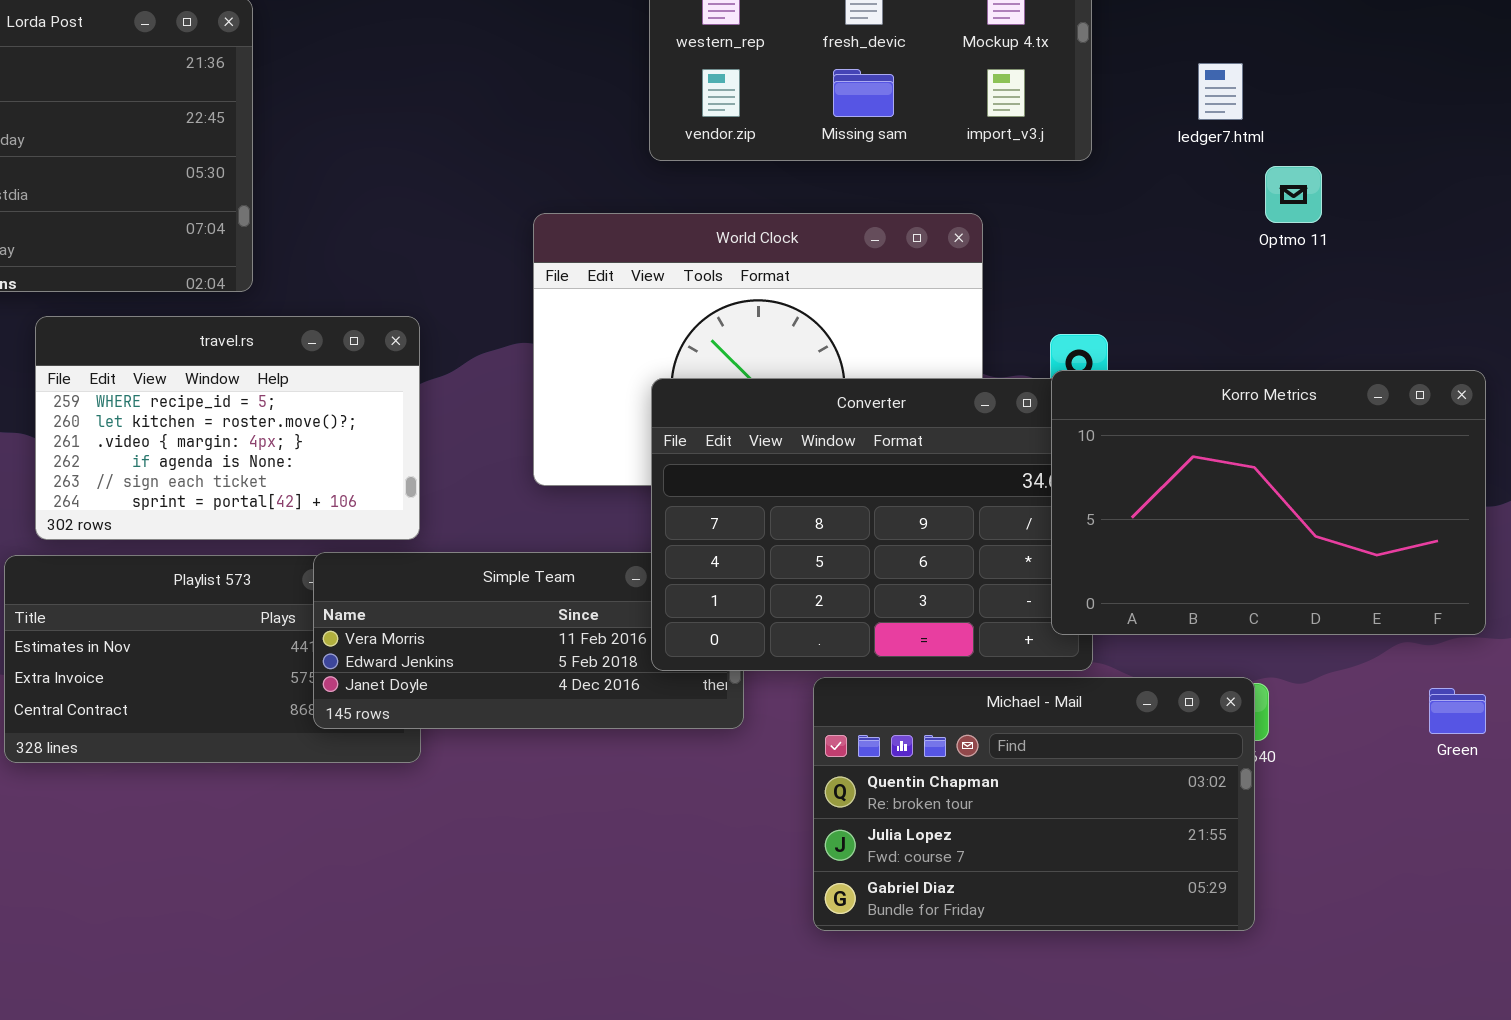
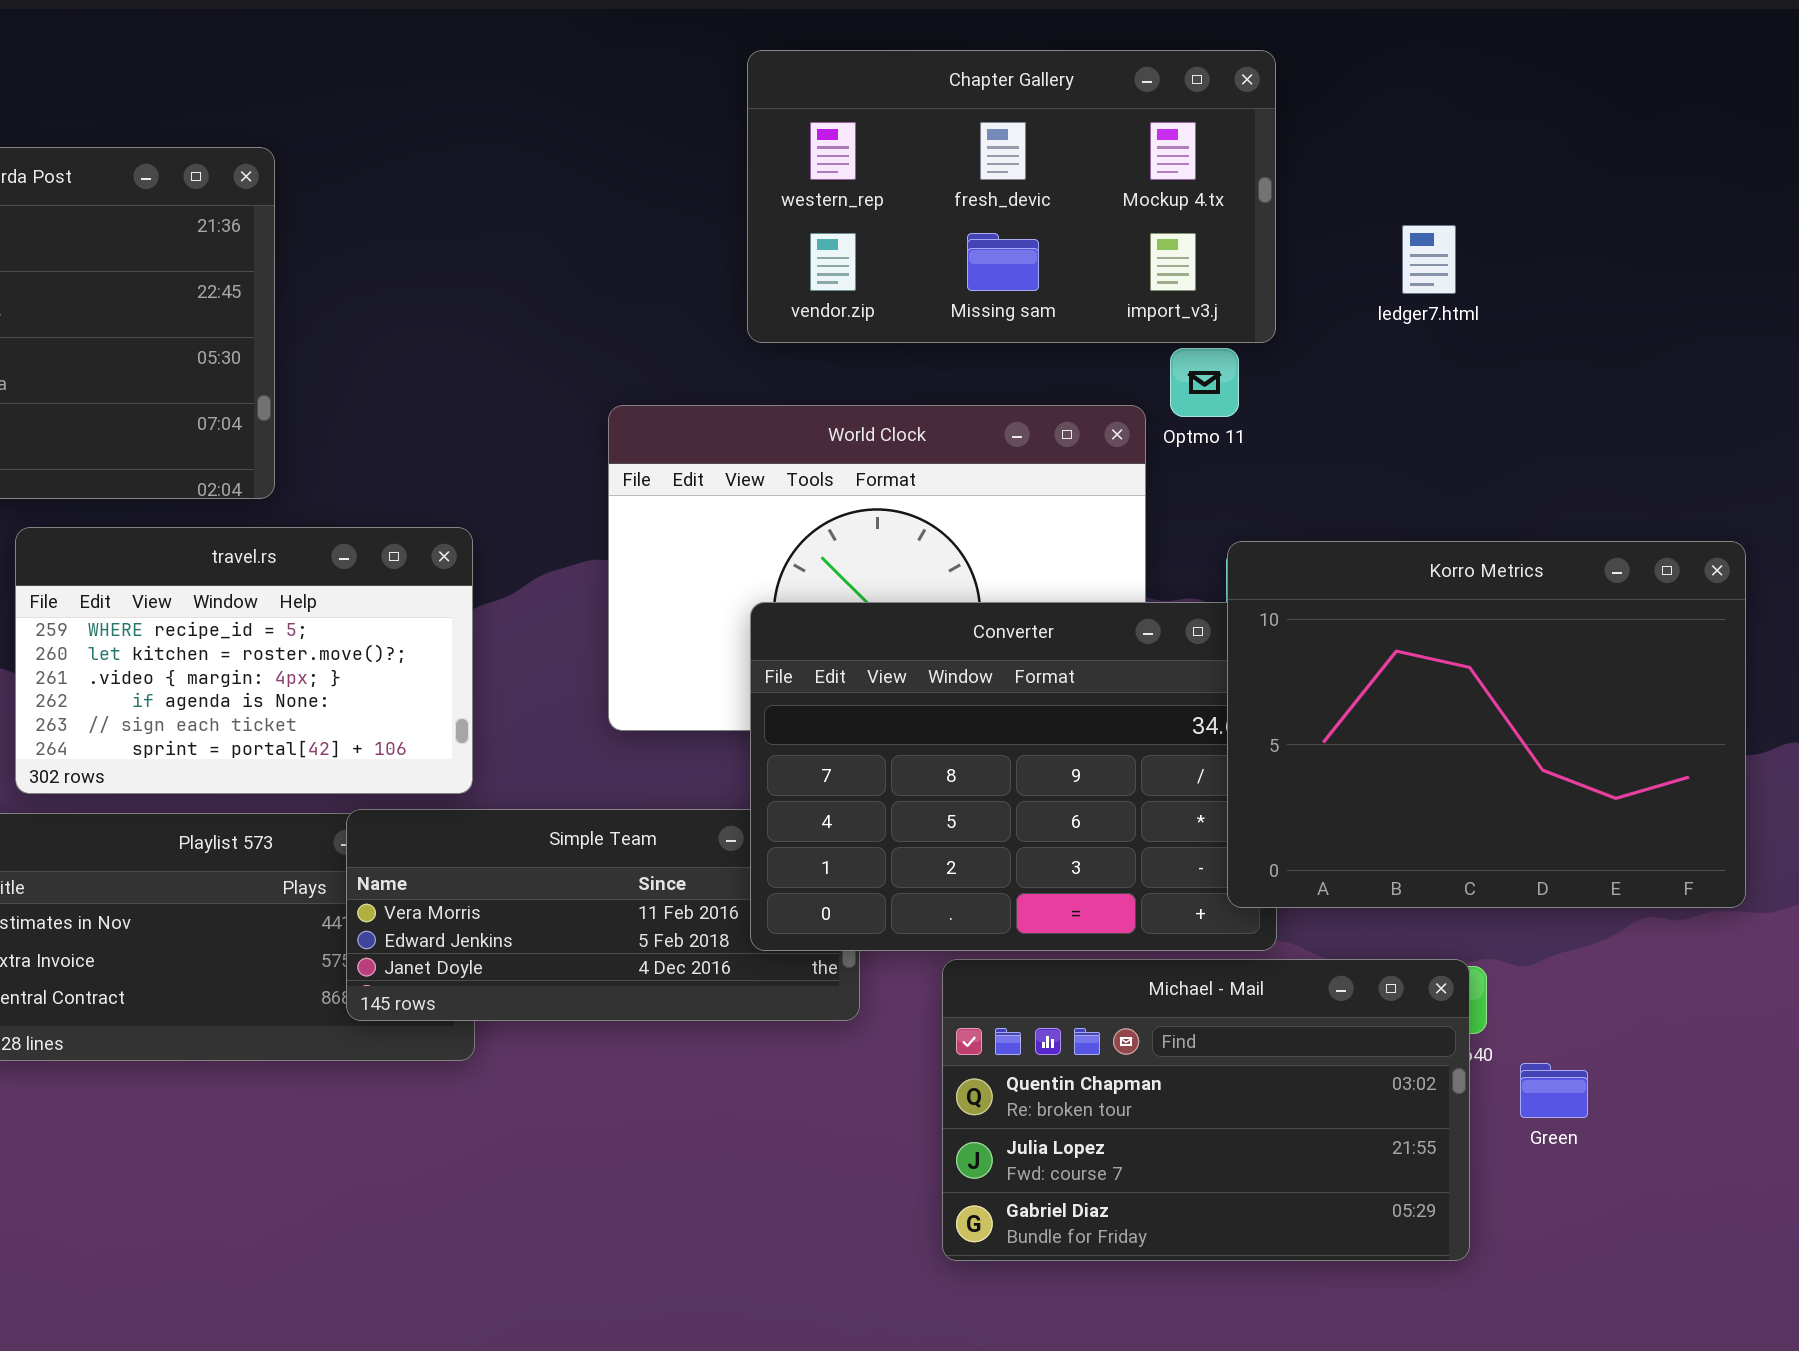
Optmo 11: [1265,166,1322,223] -> [1170,348,1239,417], moved
Korro Metrics: [1051,370,1486,635] -> [1227,541,1746,908], resized
Green: [1429,688,1486,734] -> [1520,1063,1588,1118], moved

